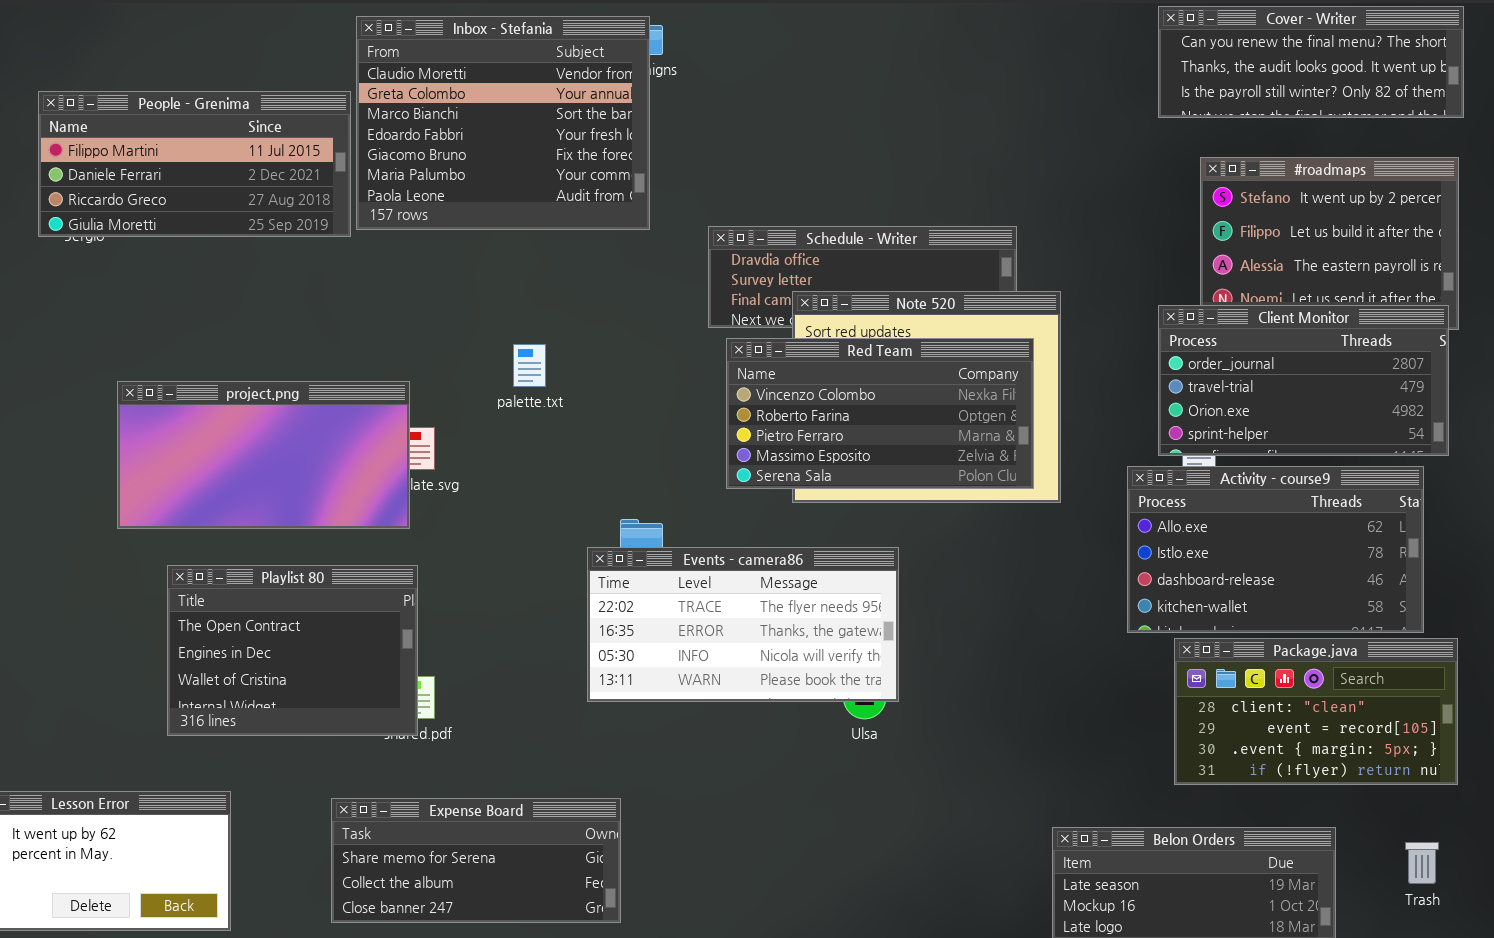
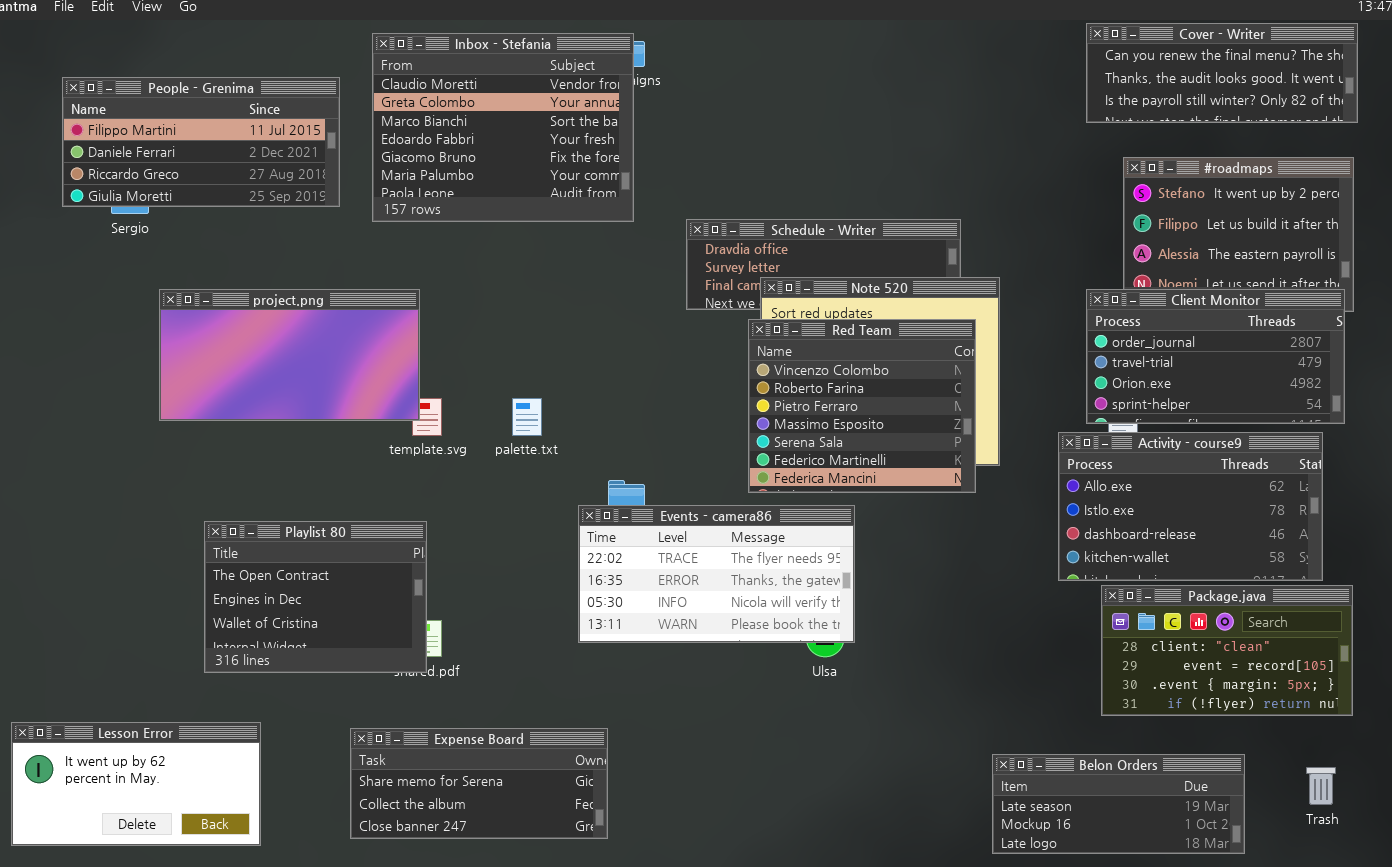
People - Grenima: [38,91,351,237] -> [62,77,340,207], moved
Red Team: [726,338,1034,489] -> [748,319,976,493], resized
palette.txt: [513,344,546,387] -> [512,398,542,436], moved
project.png: [117,381,410,529] -> [159,289,420,421], moved

